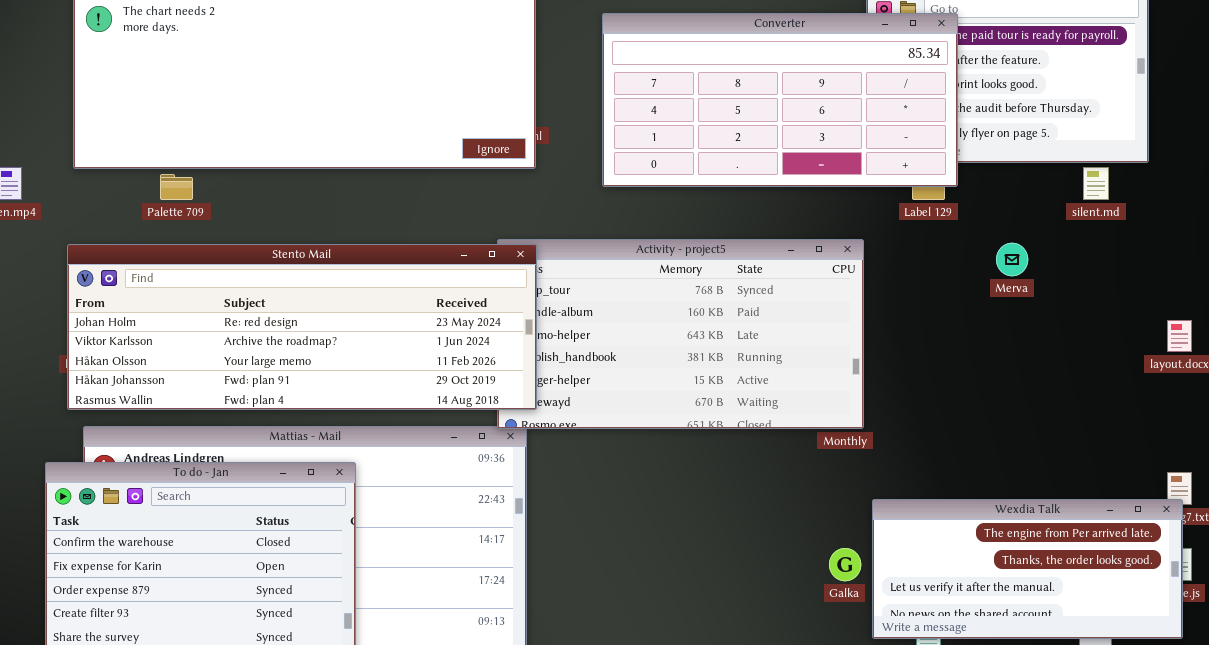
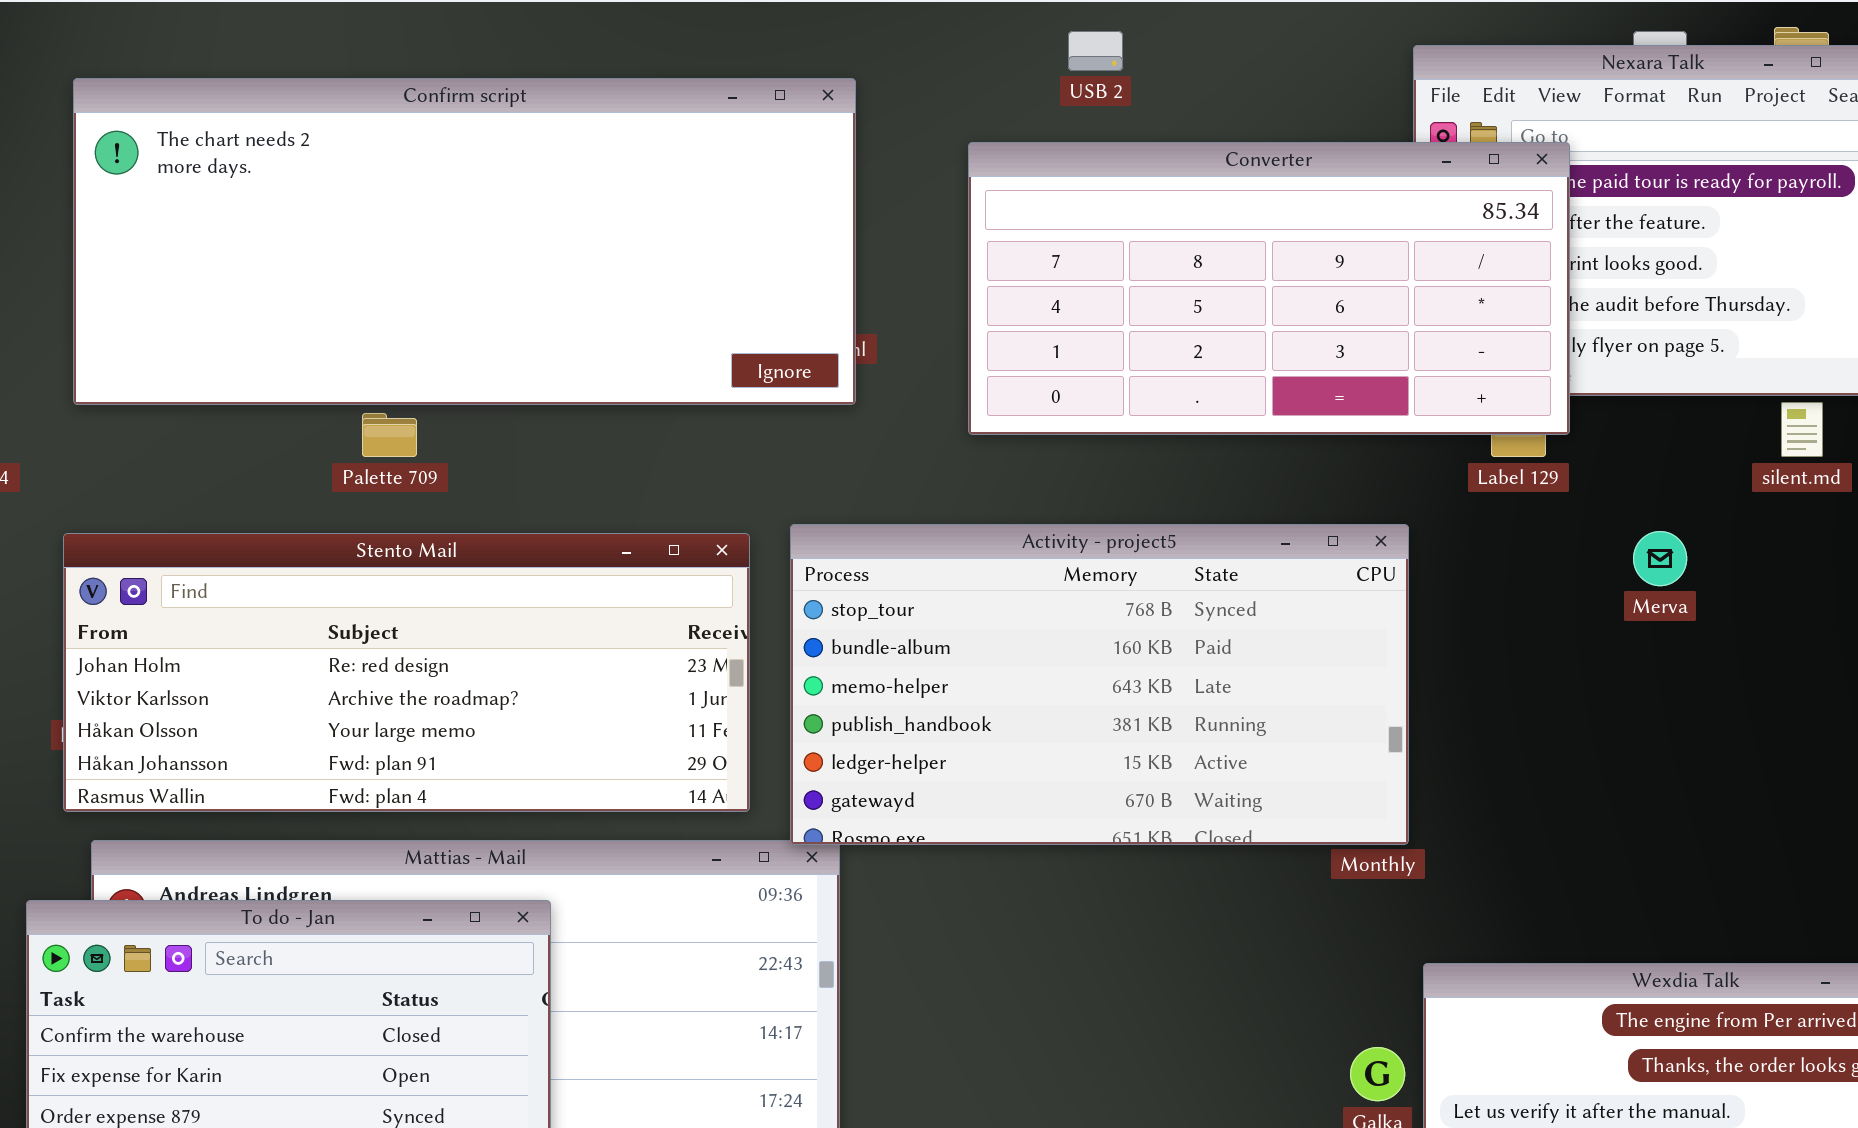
Palette 709: [160,174,193,200] -> [362,413,417,457], moved
Stento Mail: [67,244,537,410] -> [63,533,750,812], resized

